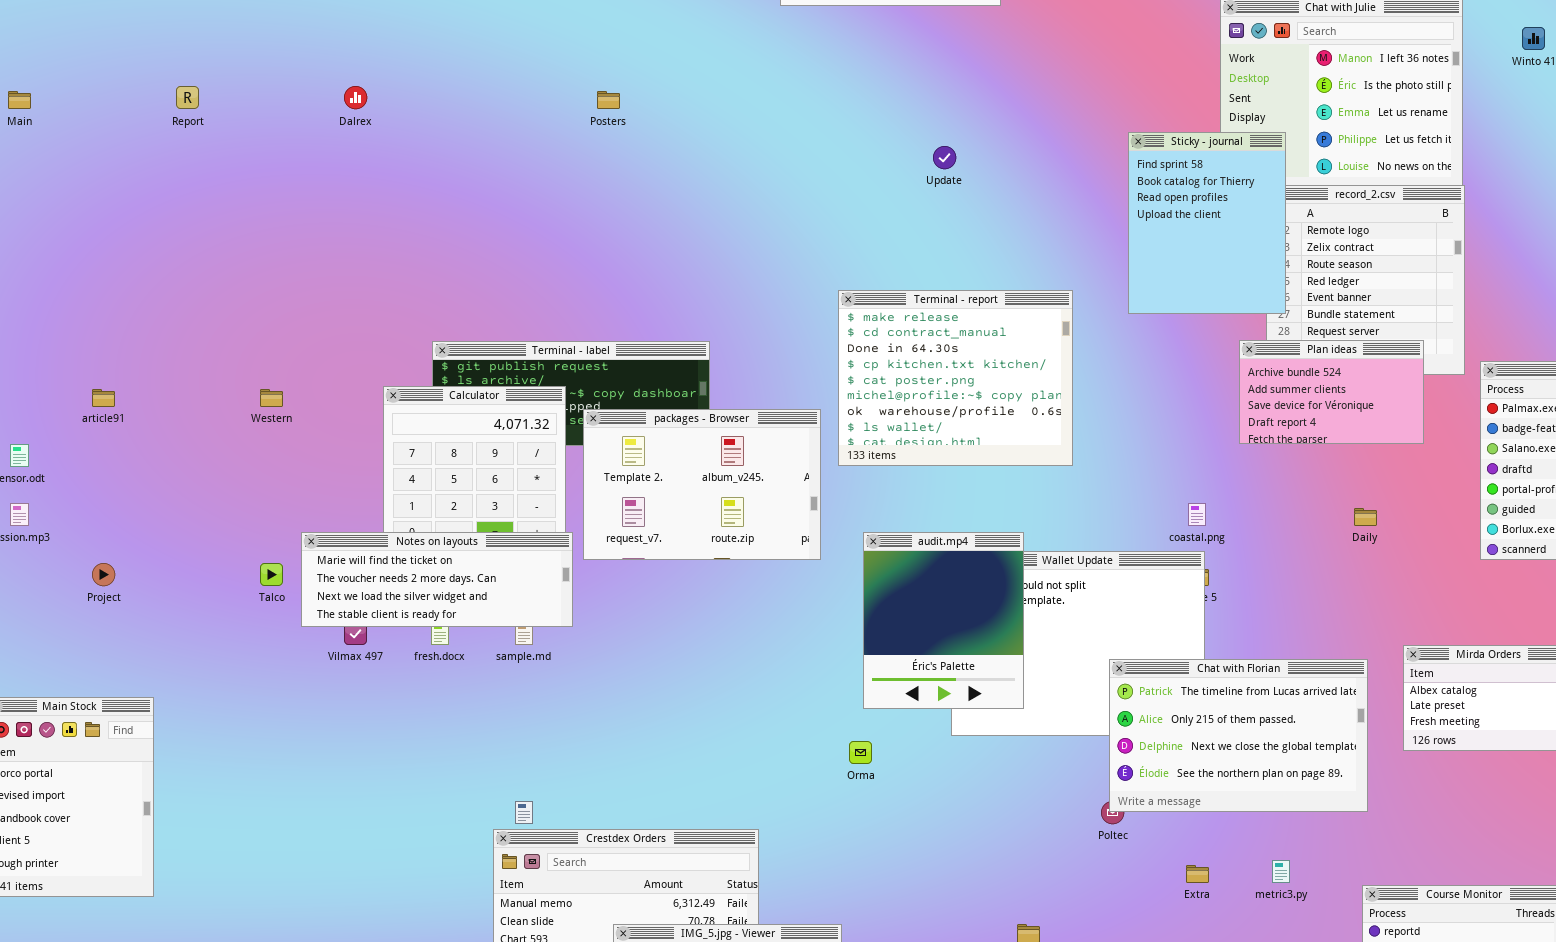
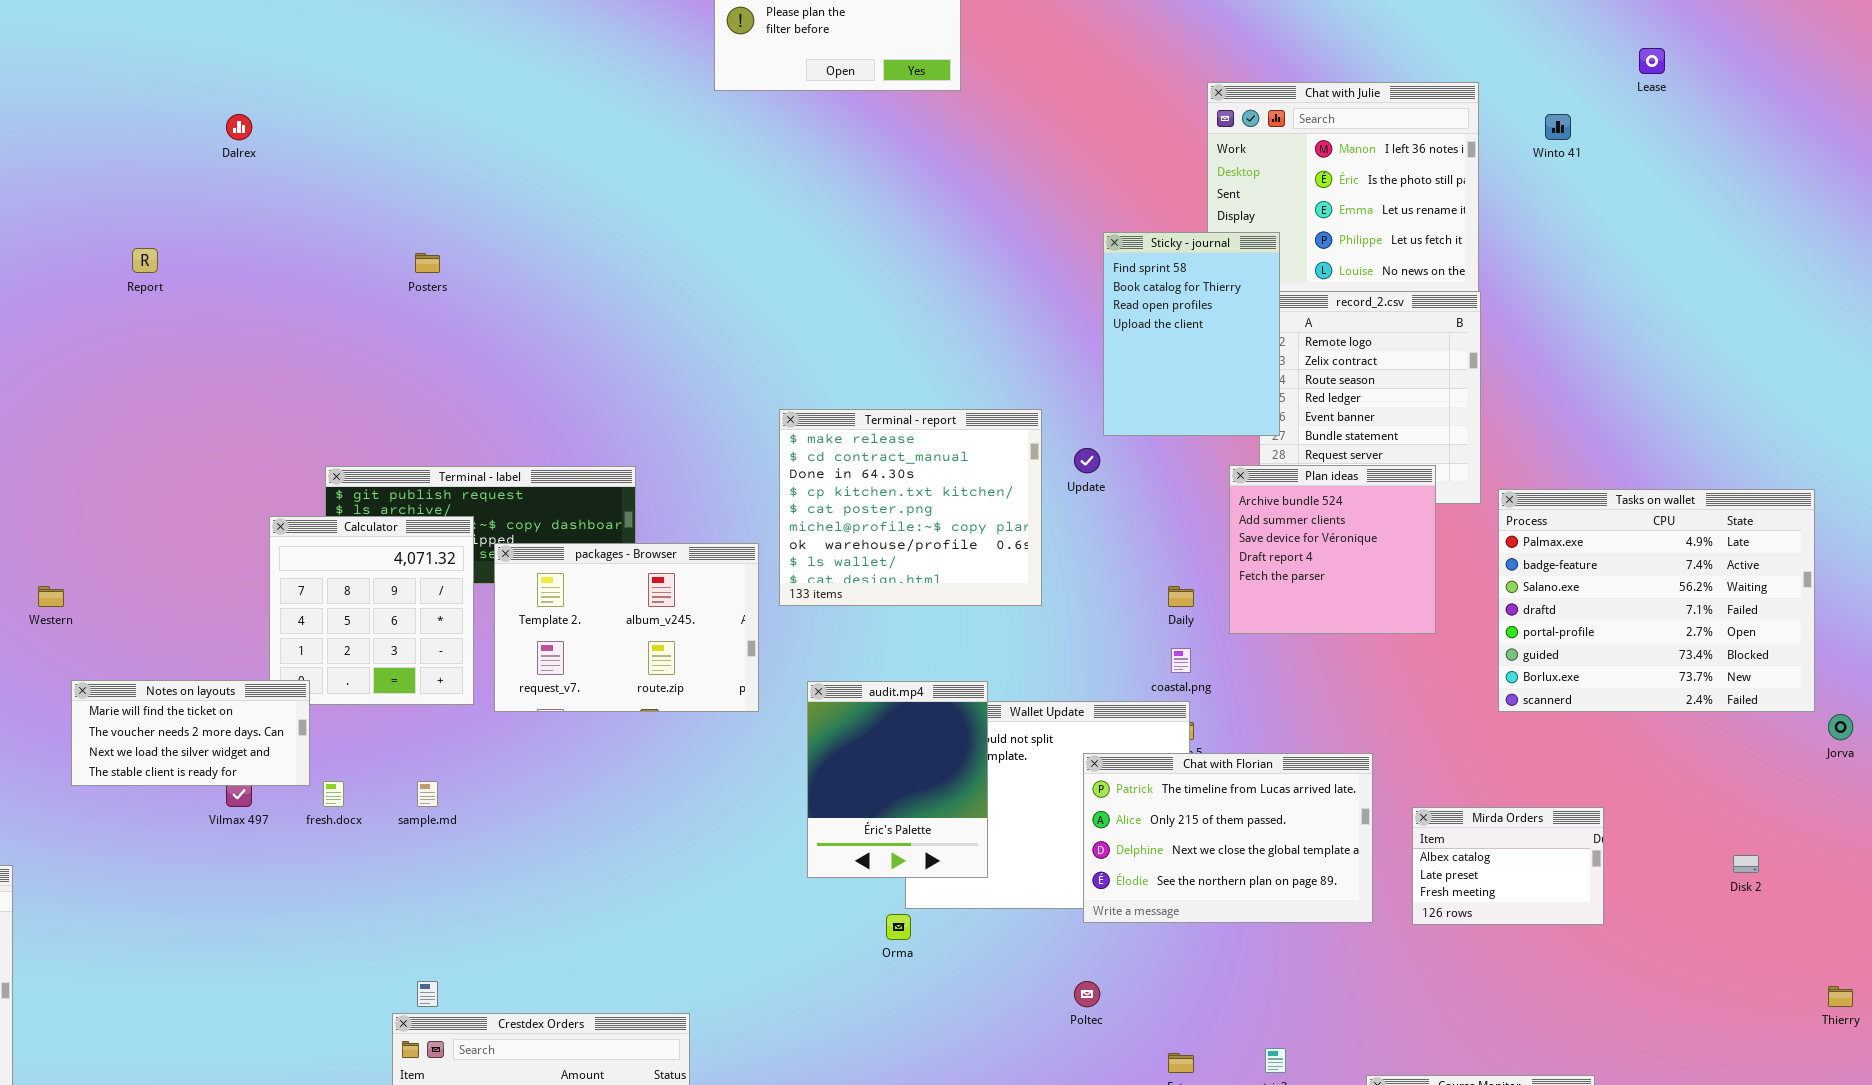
Report: [176,86,199,109] -> [132,248,158,273], moved
Dalrex: [344,86,367,109] -> [226,114,252,140], moved
Posters: [597,91,620,109] -> [415,253,440,273], moved
Update: [933,146,956,169] -> [1074,448,1100,473], moved
Plan ideas: [1239,340,1424,444] -> [1229,465,1436,634], resized
Western: [260,389,283,407] -> [38,586,64,607], moved
Daily: [1354,508,1377,526] -> [1168,586,1194,607], moved
Notes on layouts: [301,532,573,627] -> [71,680,310,786], moved, resized
Chat with Florian: [1109,659,1368,812] -> [1083,753,1373,923], moved
Orma: [849,741,872,764] -> [886,914,911,940], moved

